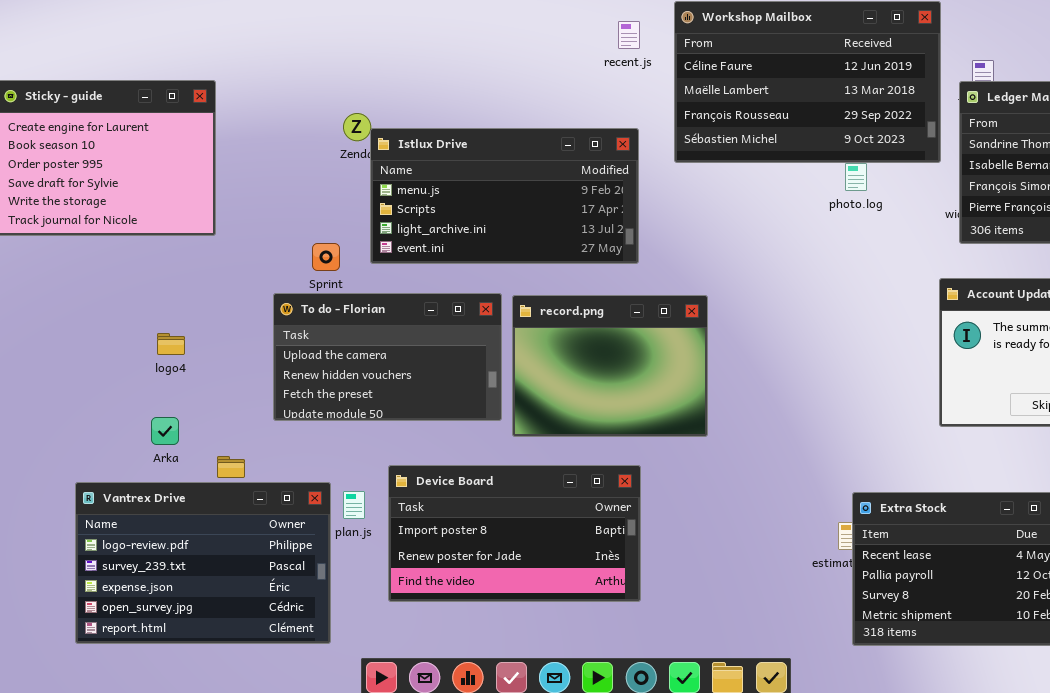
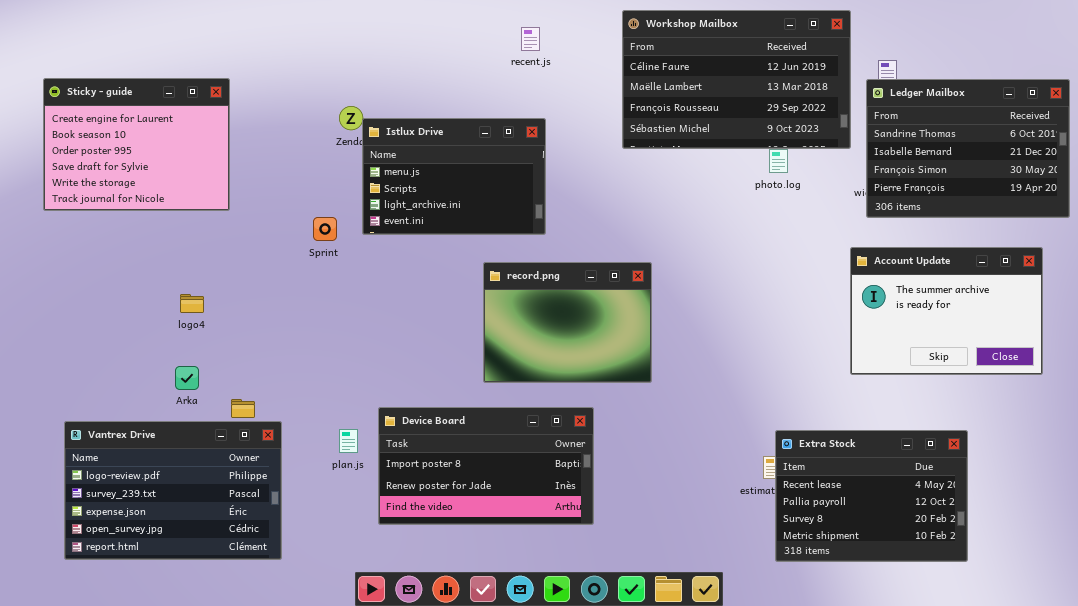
recent.js: [618,21,640,49] -> [521,27,540,51], moved
Istlux Drive: [370,128,639,264] -> [362,118,546,235], resized
To do - Florian: [273,293,502,421] -> none, closed
Vantrex Drive: [75,482,331,644] -> [64,421,282,560], moved

